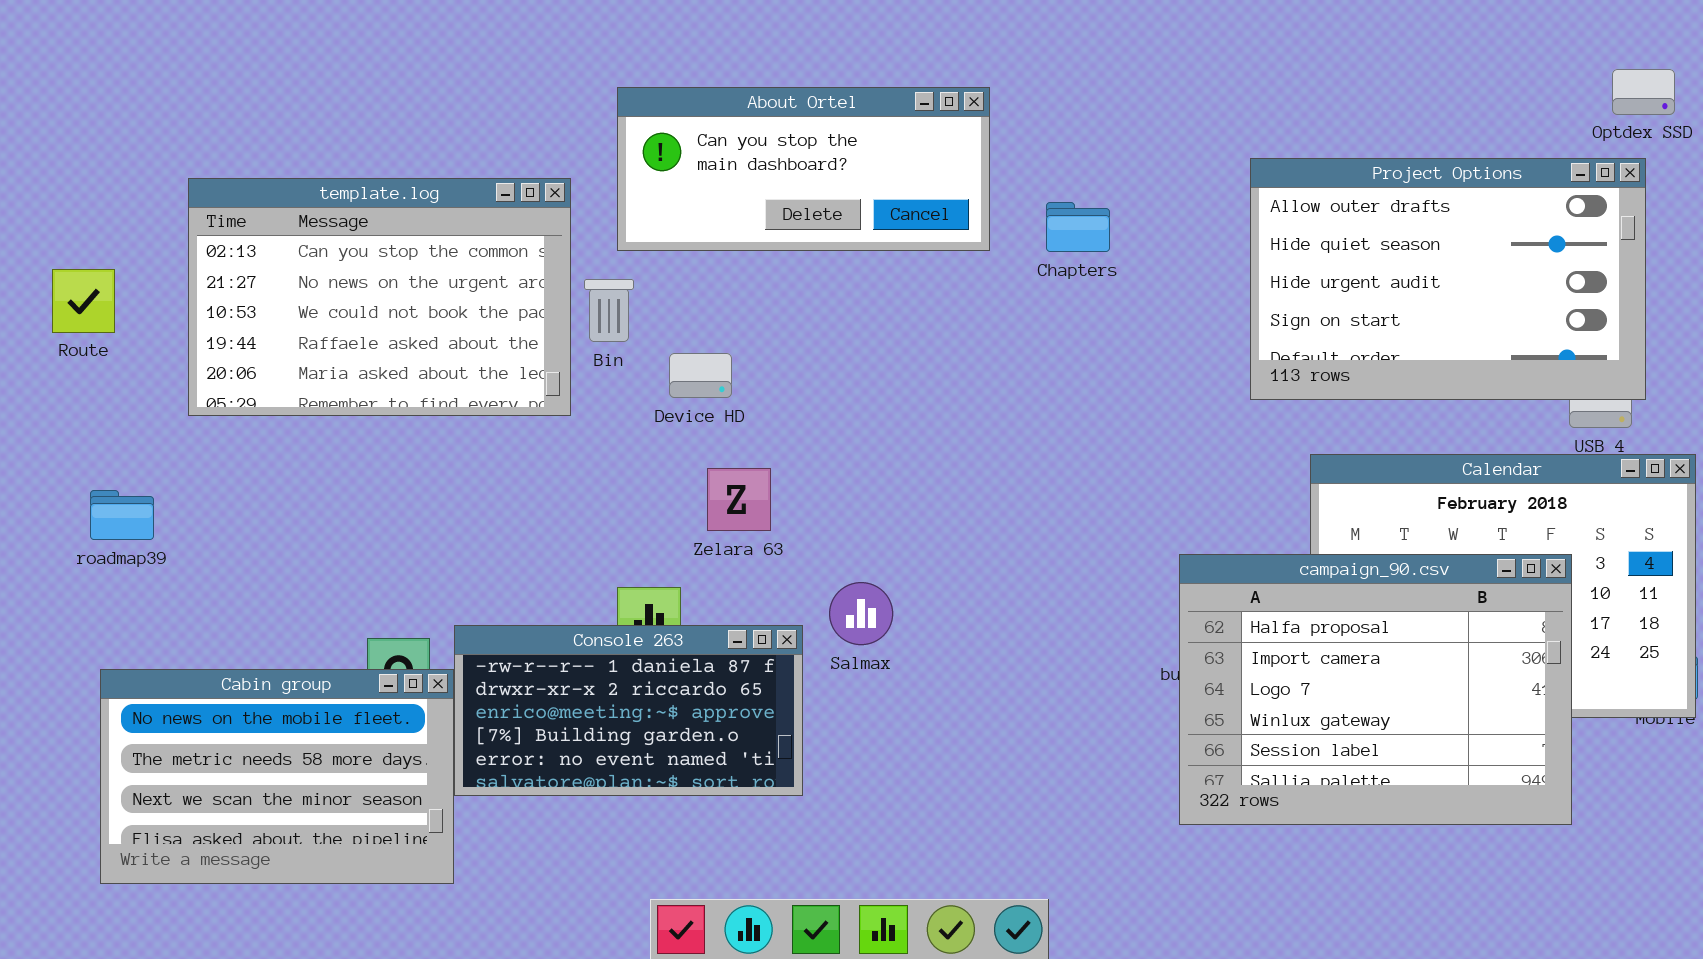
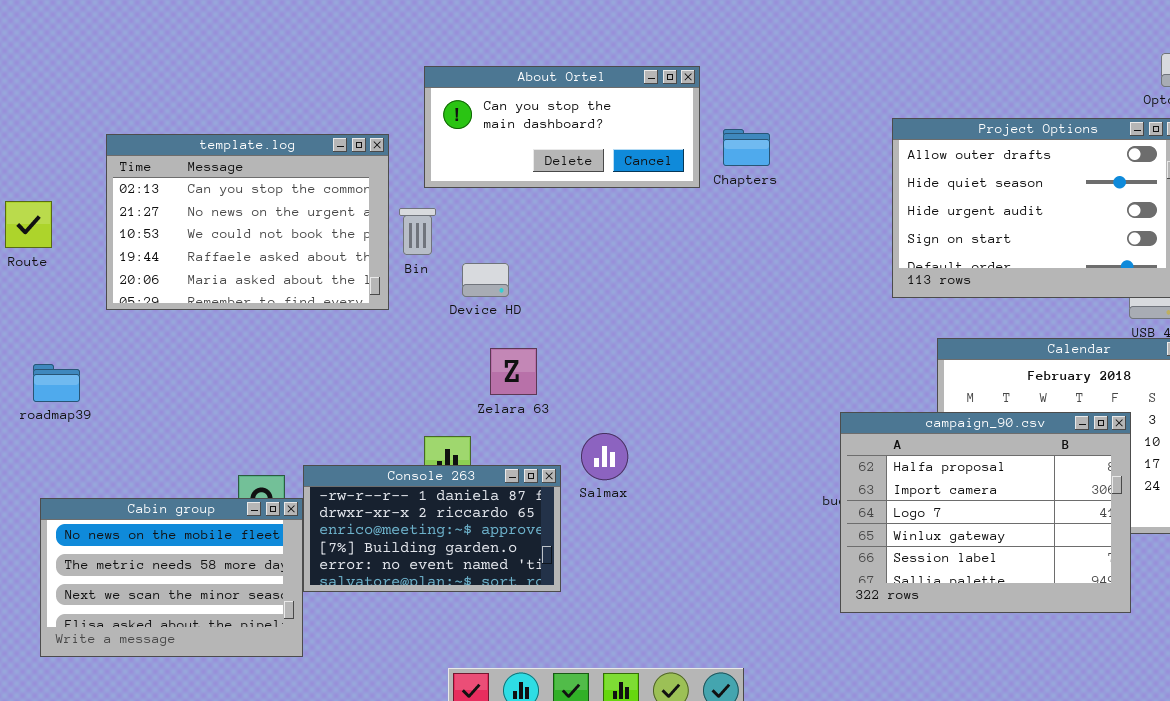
Chapters: [1046,202,1110,252] -> [723,129,770,166], moved

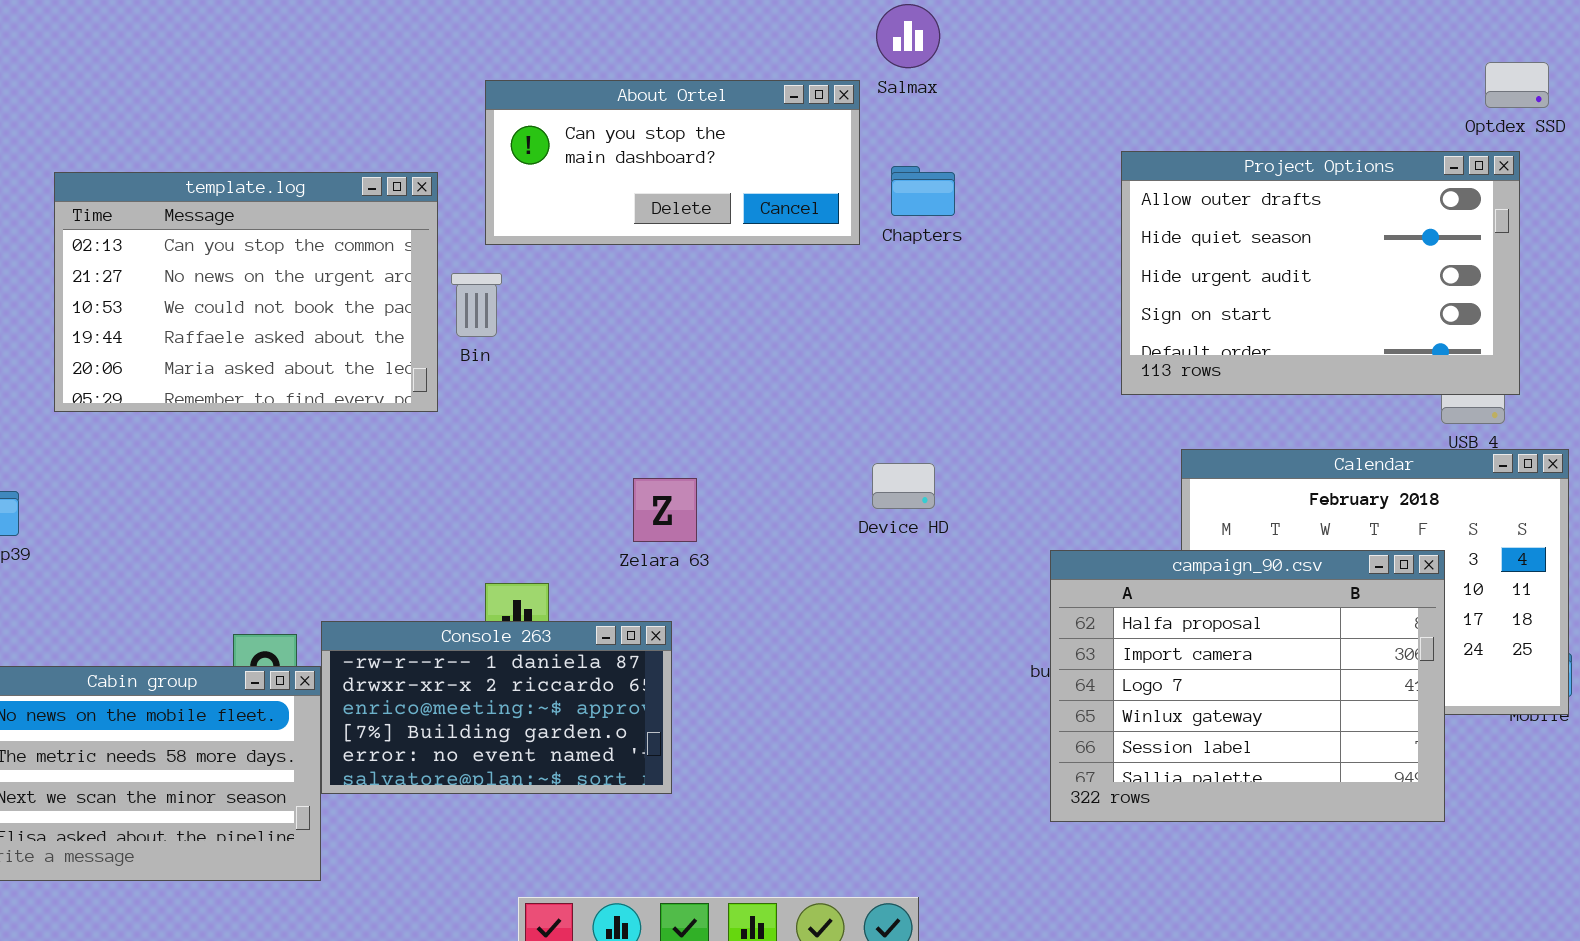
Device HD: [462,263,509,297] -> [872,463,935,509], moved
Zelara 63: [490,348,537,395] -> [633,478,697,542], moved
Salmax: [581,433,628,480] -> [876,4,940,68], moved

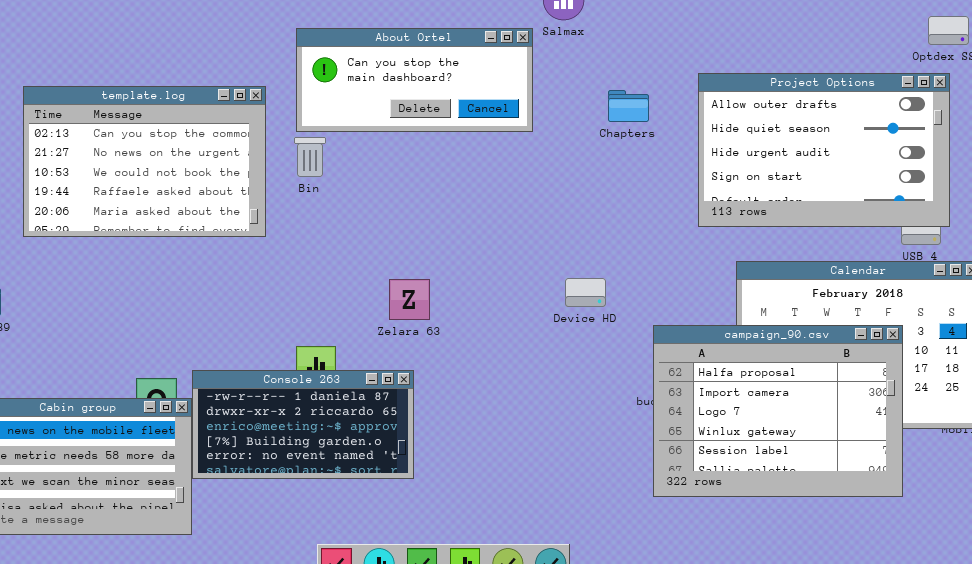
Chapters: [891,166,955,216] -> [608,90,649,122], moved
Bin: [451,273,502,337] -> [294,137,326,177], moved
Device HD: [872,463,935,509] -> [565,278,606,307], moved

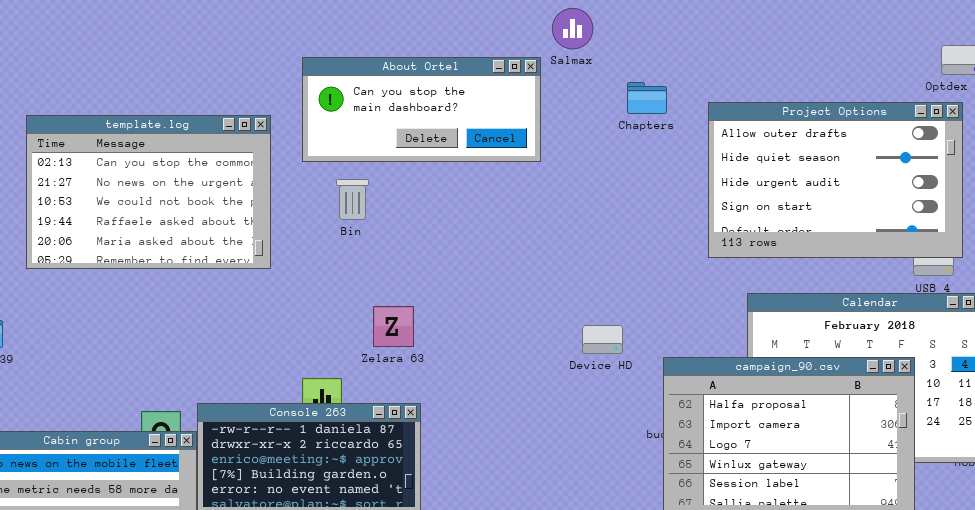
Chapters: [608,90,649,122] -> [627,82,667,114], moved
Bin: [294,137,326,177] -> [336,179,369,220], moved
Device HD: [565,278,606,307] -> [582,325,623,354], moved
Zelara 63: [389,279,430,320] -> [373,306,414,347], moved

